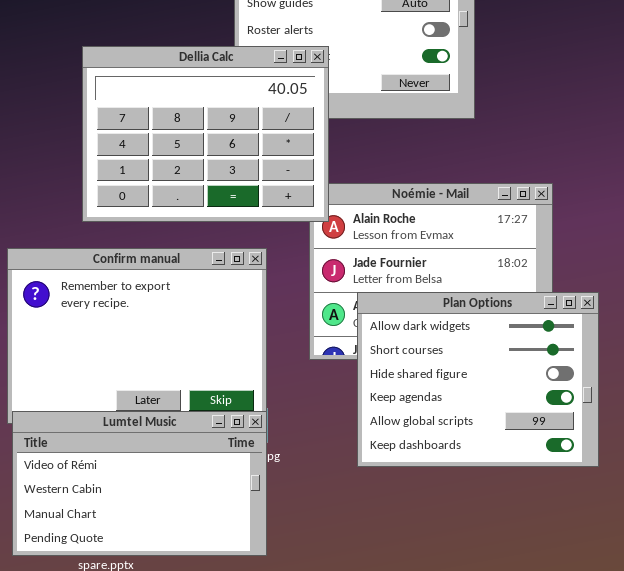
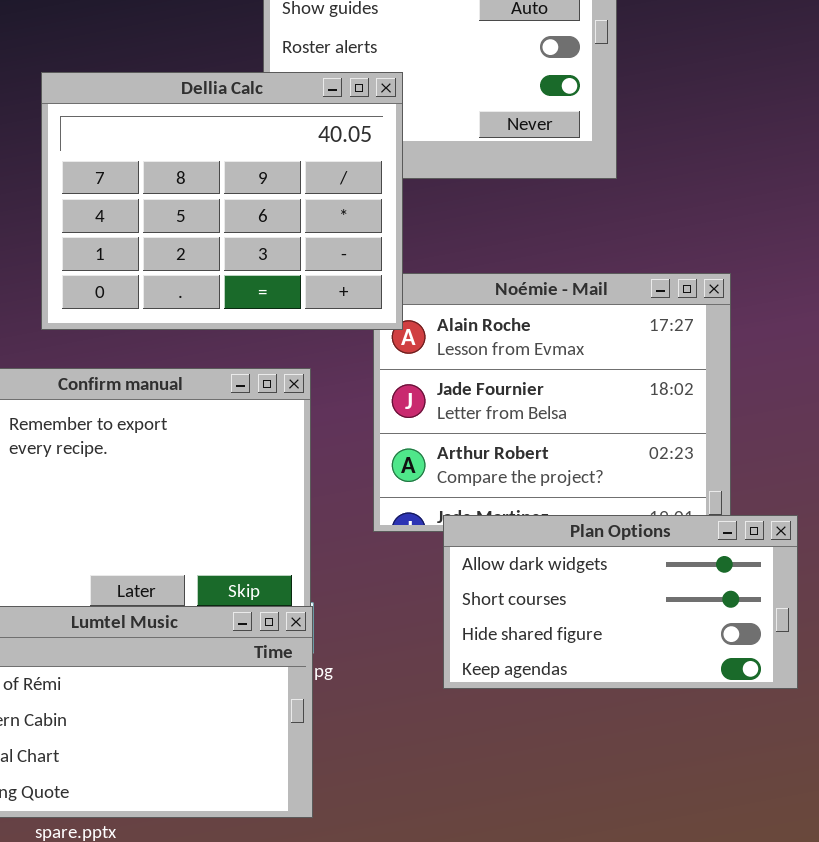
Plan Options: [357,292,599,467] -> [443,515,798,689], resized

